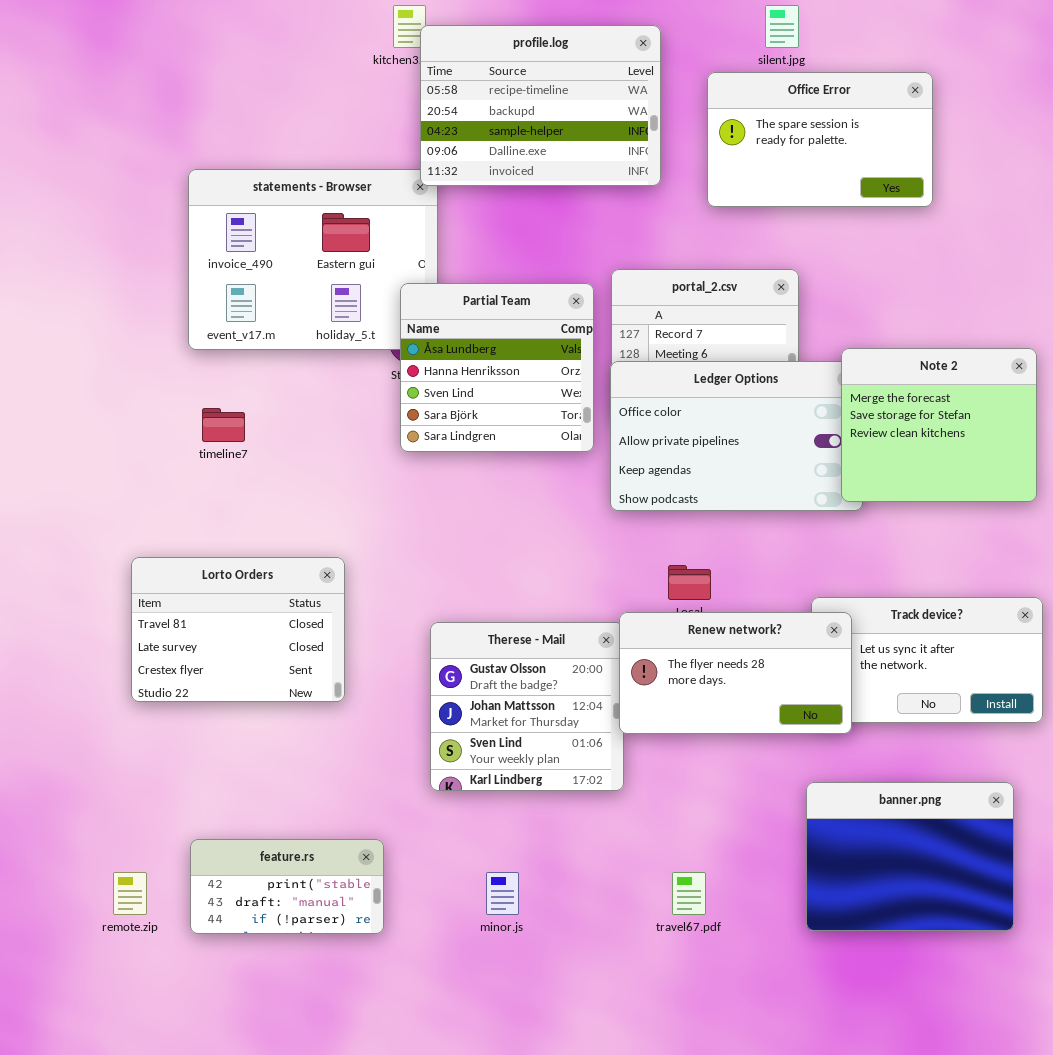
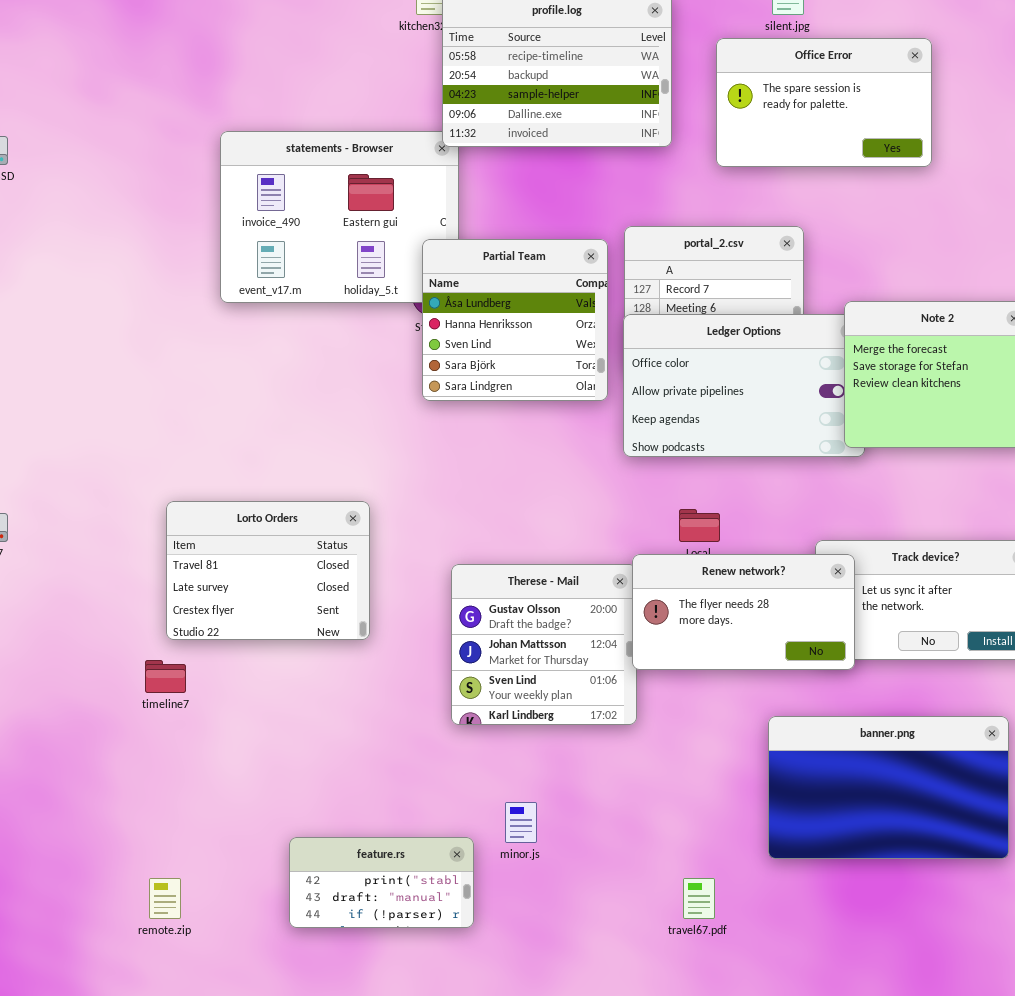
timeline7: [202,408,245,442] -> [145,660,186,693], moved
banner.png: [806,782,1014,931] -> [768,716,1009,859], resized
feature.rs: [190,839,384,934] -> [289,837,474,928], moved
remote.zip: [113,872,147,915] -> [149,878,181,919], moved
travel67.pdf: [672,872,706,915] -> [683,878,715,919], moved

